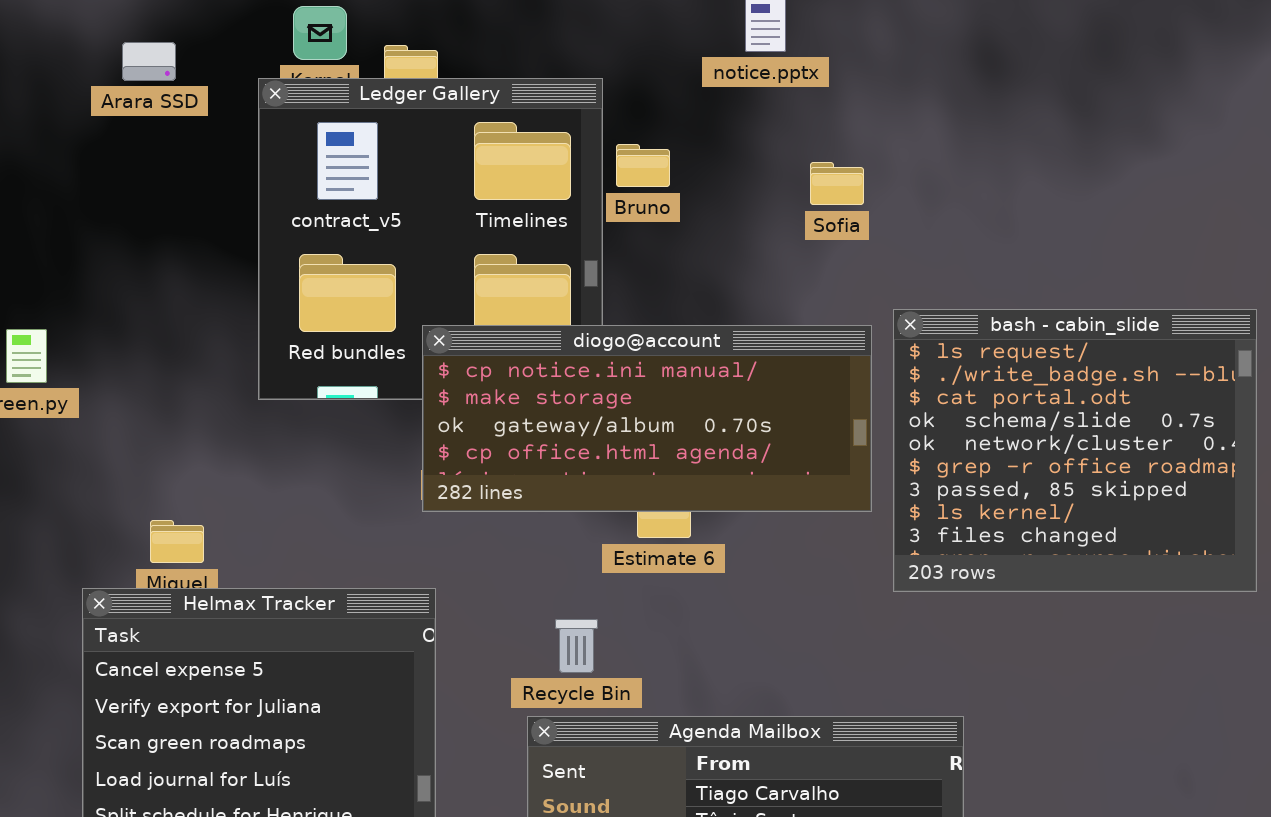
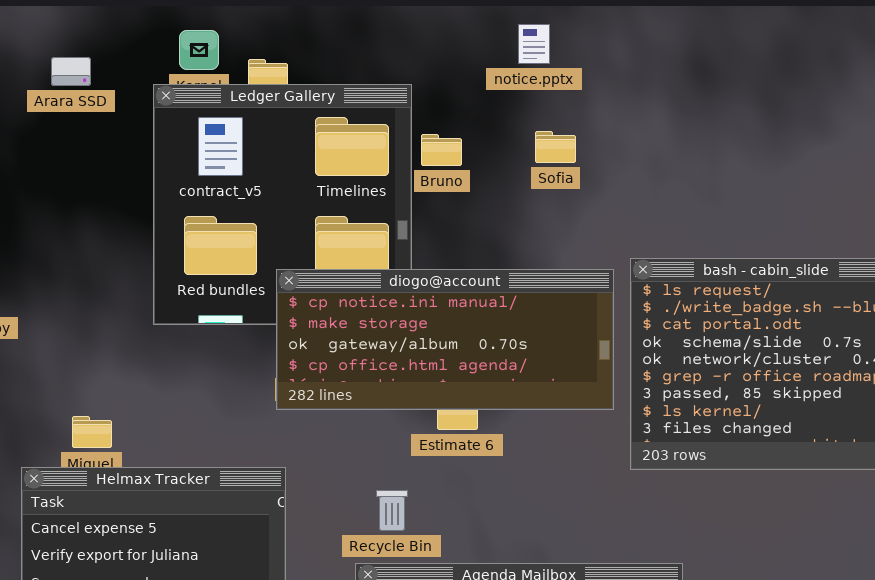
Sofia: [810,162,864,205] -> [535,131,576,163], moved

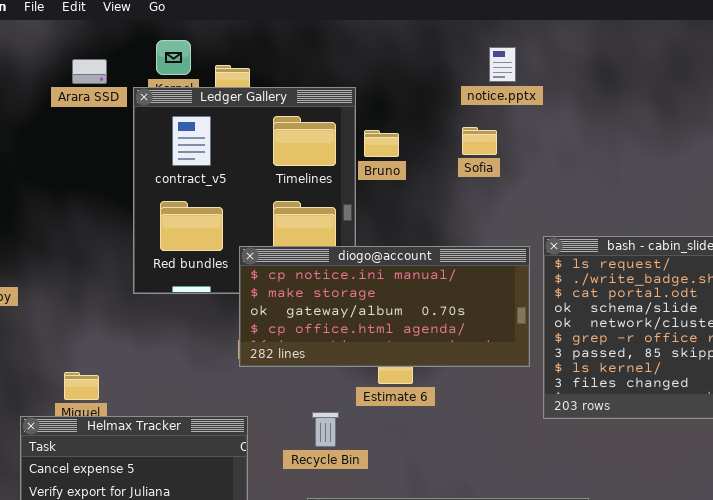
notice.pptx: [518,24,550,64] -> [489,47,516,82], moved
Arara SSD: [51,57,91,86] -> [72,59,107,84], moved
Recycle Bin: [376,490,408,531] -> [312,412,339,447], moved

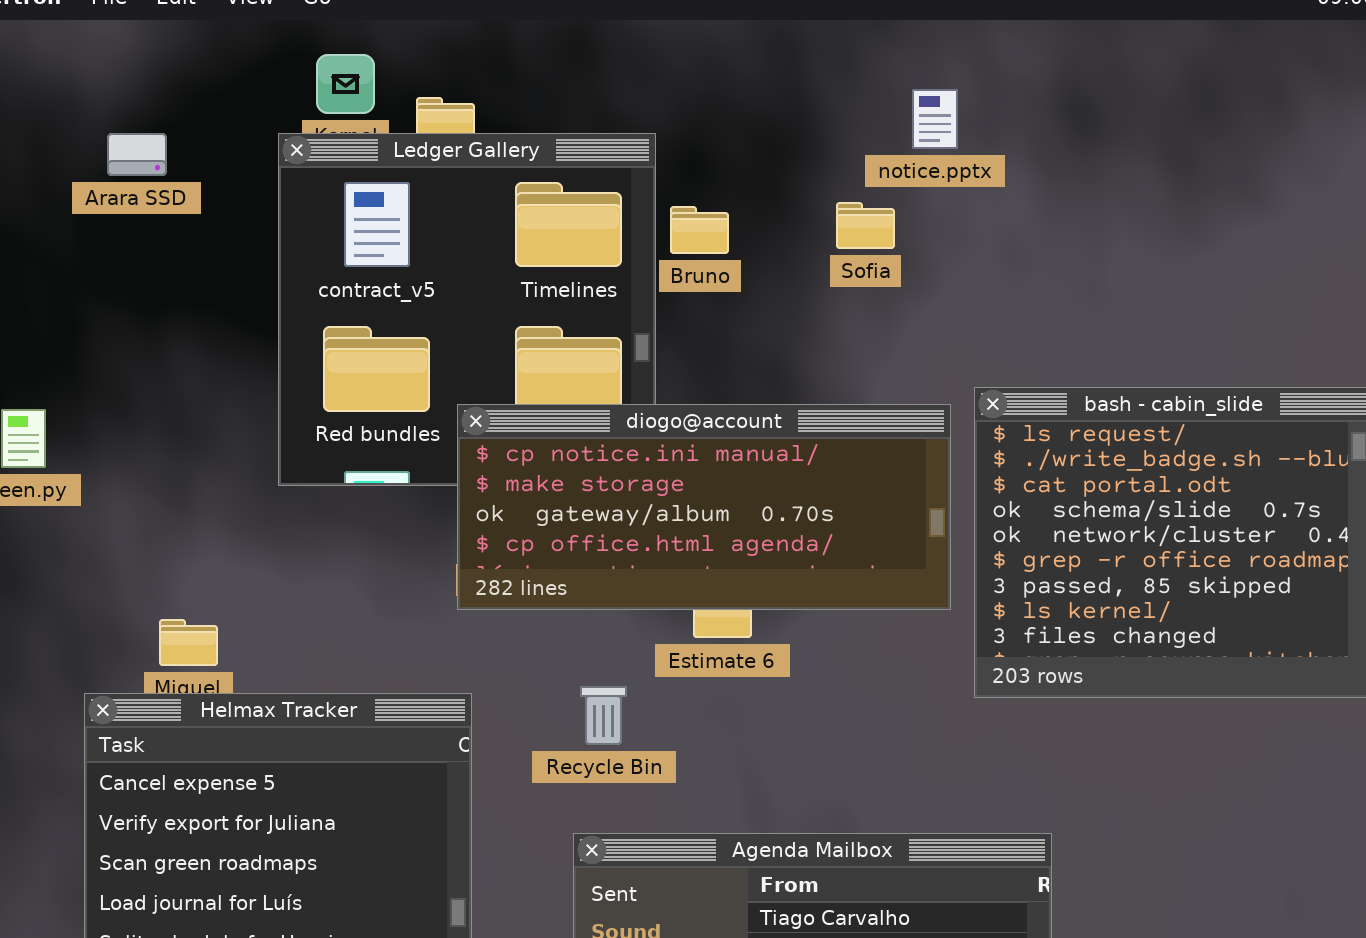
notice.pptx: [489,47,516,82] -> [912,89,958,149], moved
Arara SSD: [72,59,107,84] -> [107,133,167,176], moved

